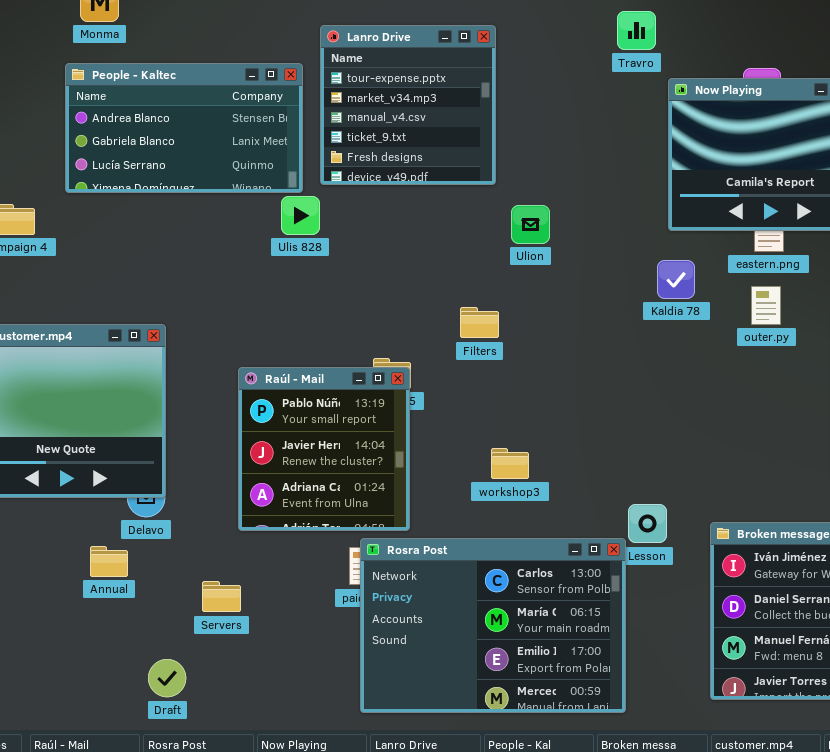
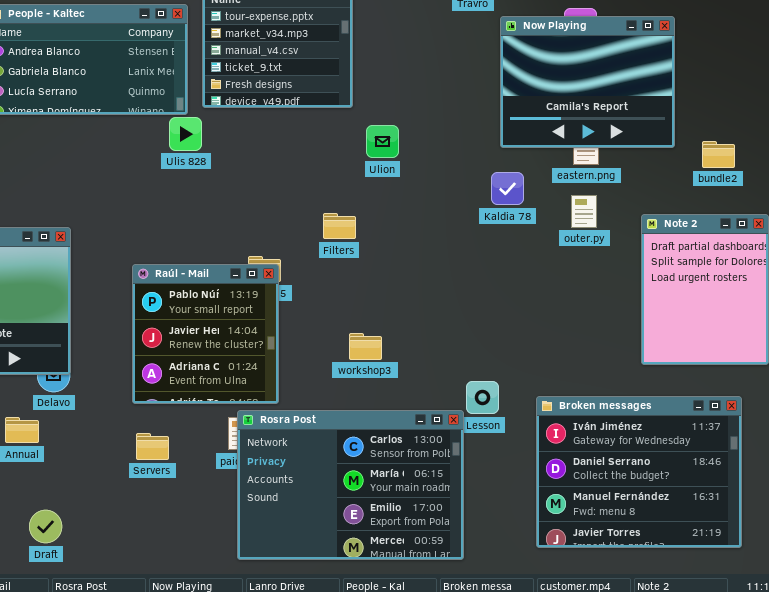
Servers: [202,581,241,612] -> [136,433,169,460], moved
Draft: [148,659,186,697] -> [29,510,62,543], moved

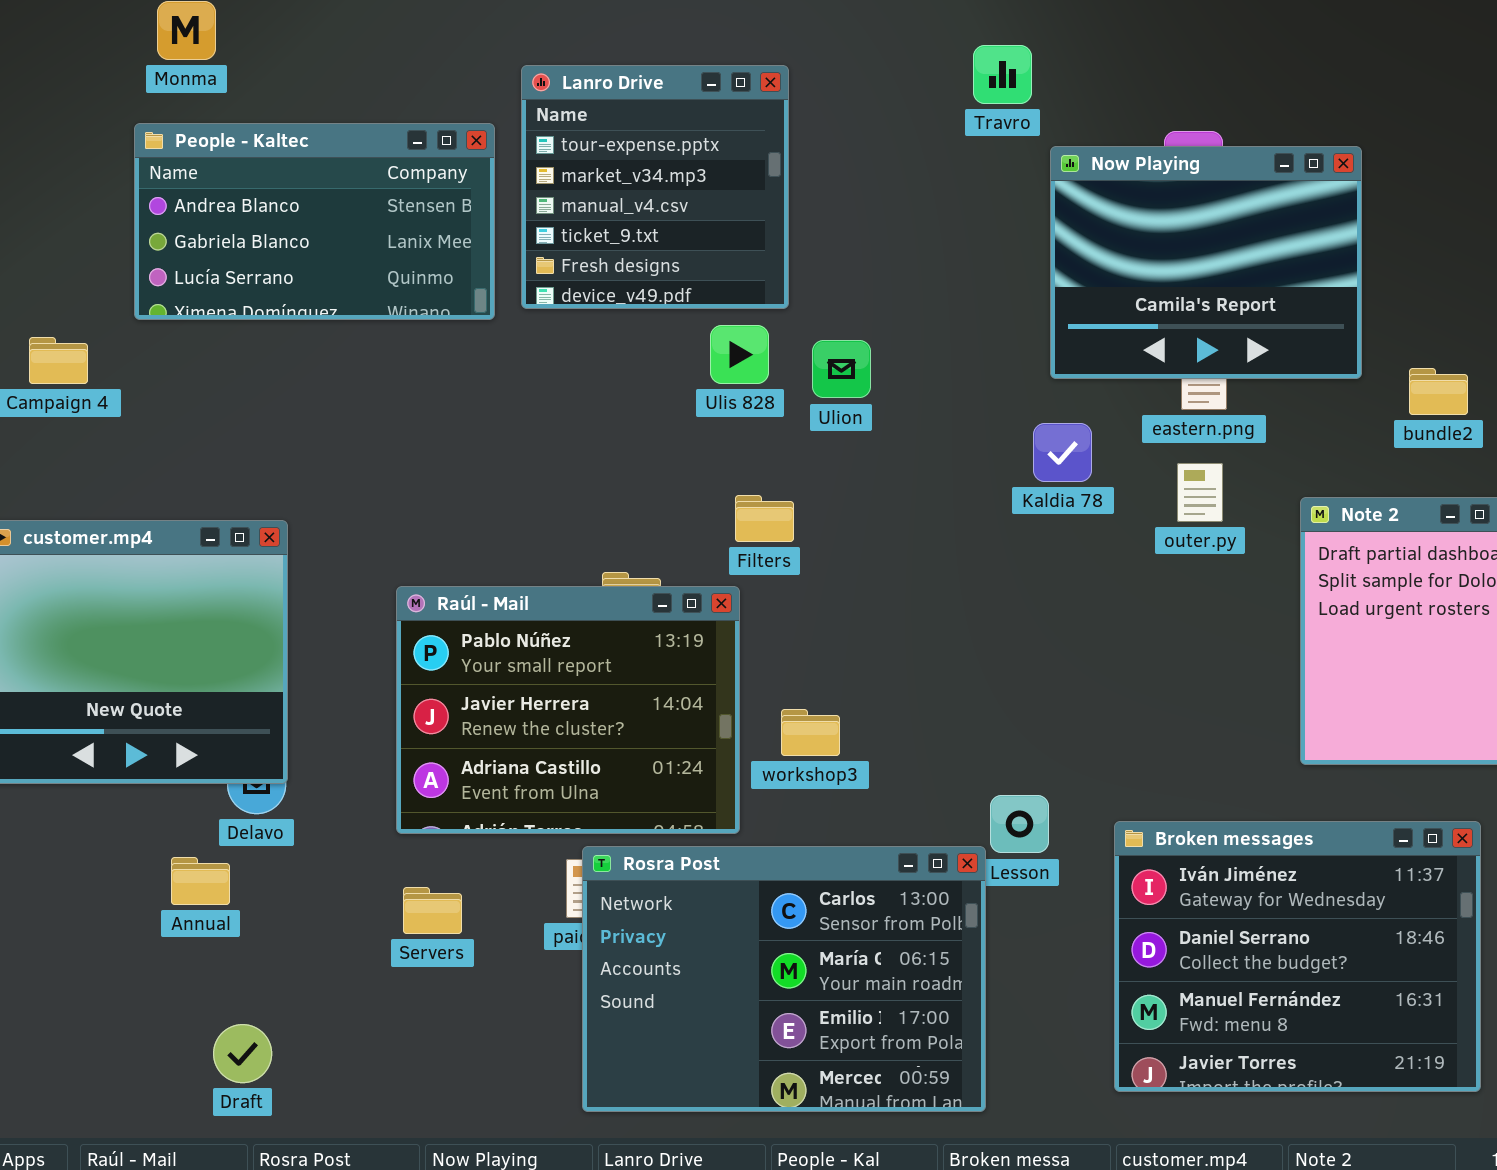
Ulis 828: [169,117,202,151] -> [710,325,769,384], moved
Raúl - Mail: [132,264,279,404] -> [396,586,740,834], resized

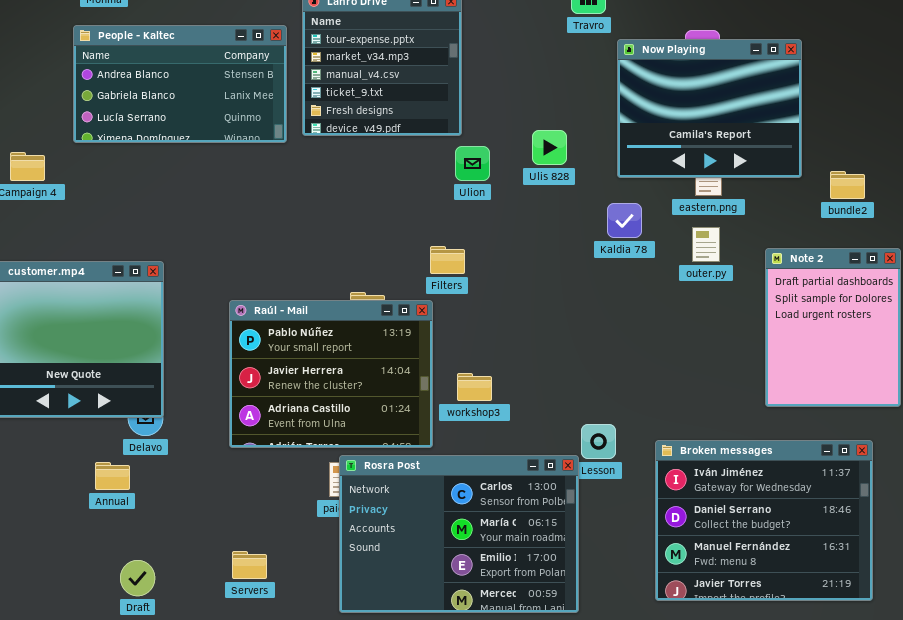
Ulis 828: [710,325,769,384] -> [532,130,567,165], moved
Ulion: [812,340,871,398] -> [455,146,490,181], moved
Servers: [403,887,462,934] -> [232,551,267,579], moved

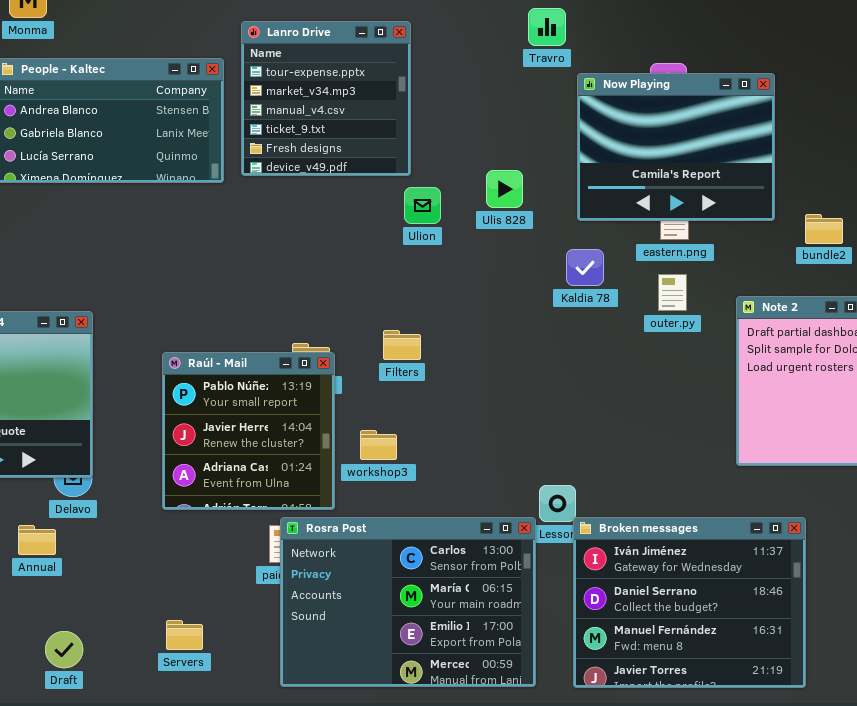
Filters: [430,246,465,274] -> [383,330,421,360], moved
Raúl - Mail: [229,300,433,448] -> [162,352,335,510], resized
workshop3: [457,373,492,401] -> [360,430,397,460], moved
Broken messages: [655,440,873,601] -> [573,517,806,688], moved

